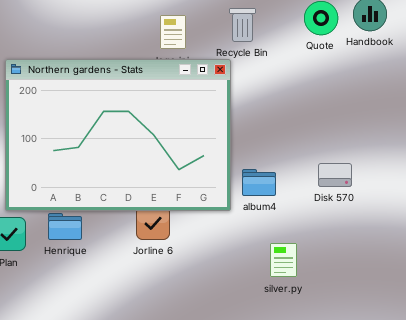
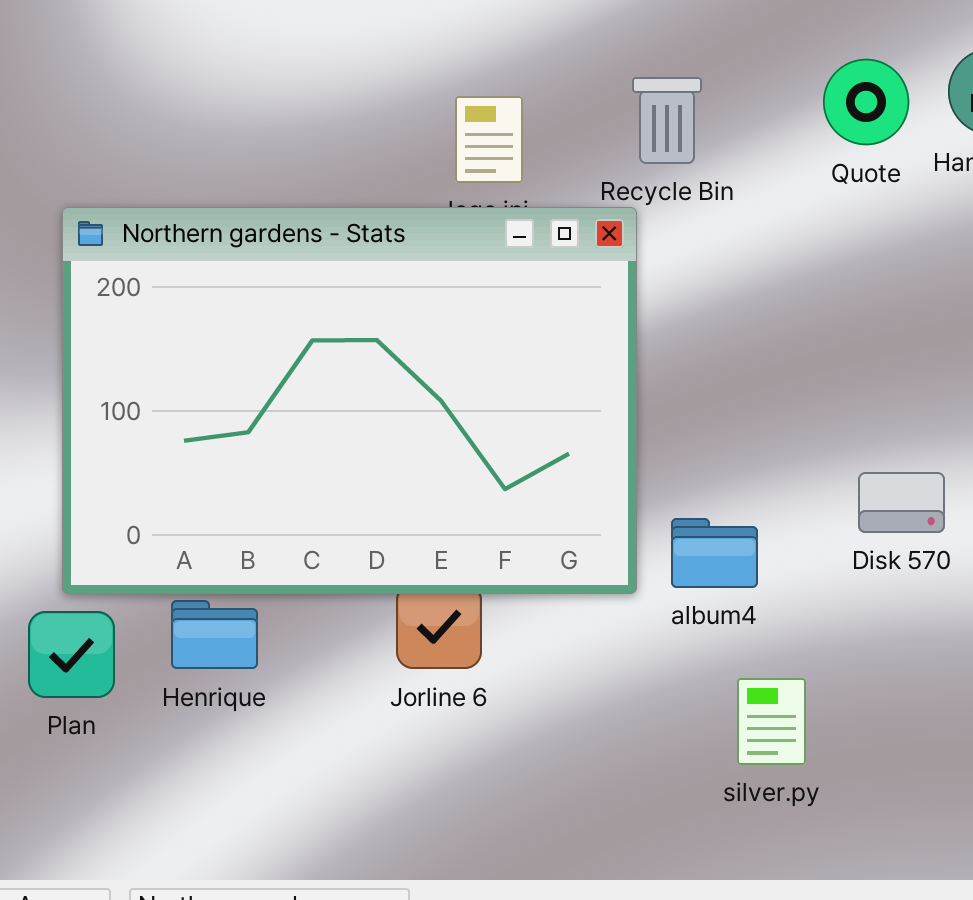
album4: [242,169,276,196] -> [671,518,758,588], moved

